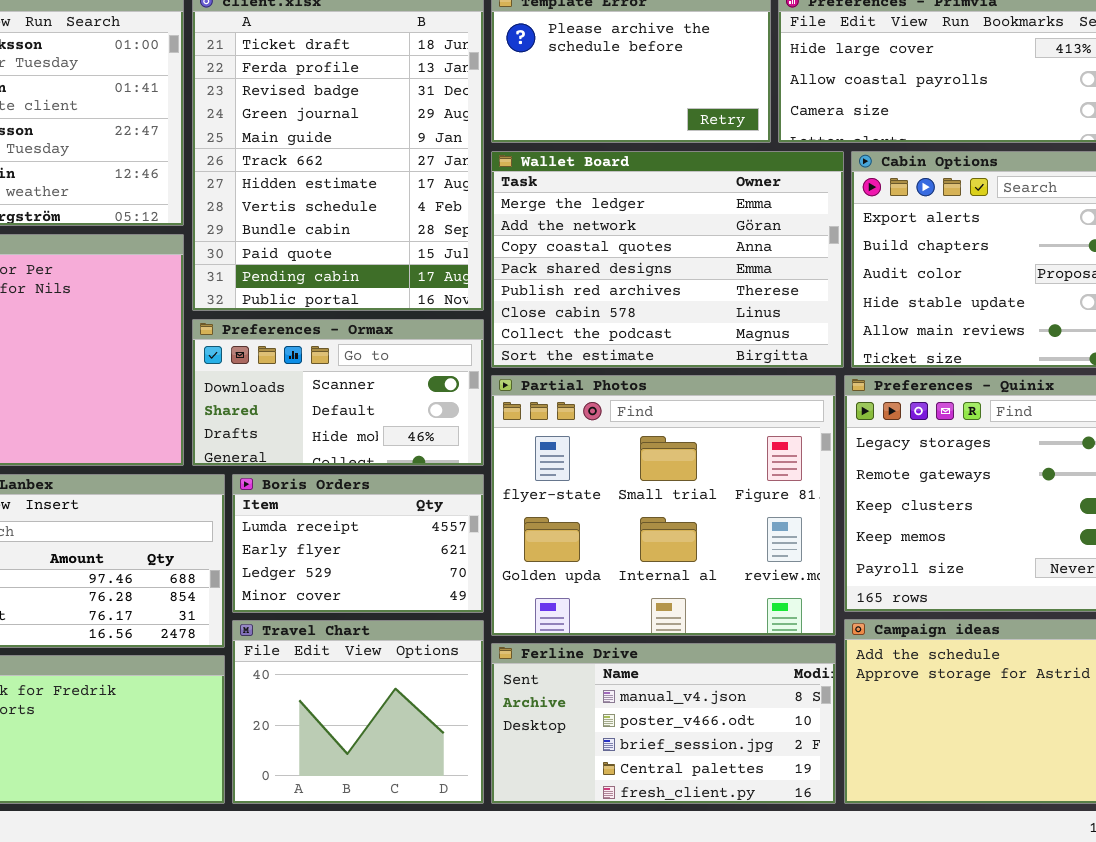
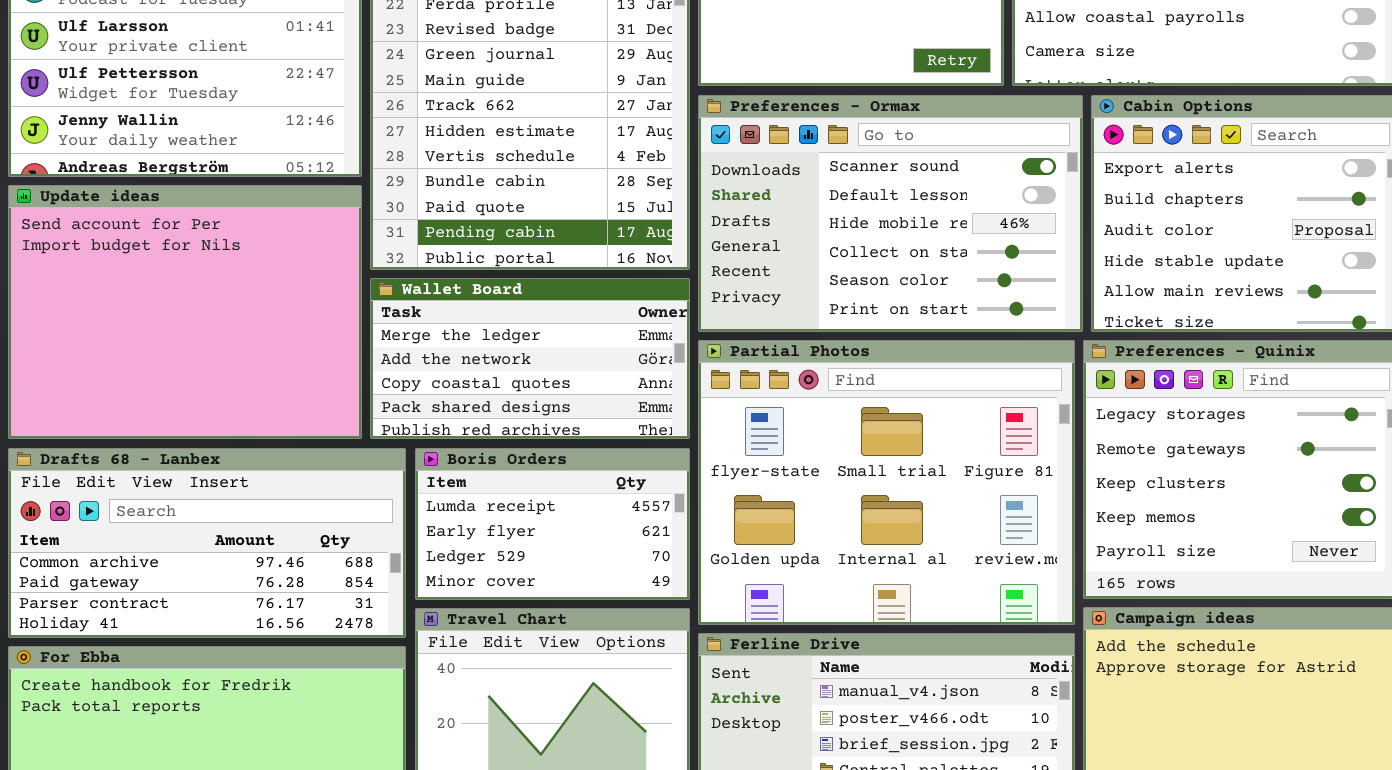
Wallet Board: [491,151,844,368] -> [370,278,690,439], moved, resized
Preferences - Ormax: [192,319,484,466] -> [698,95,1083,332], moved, resized

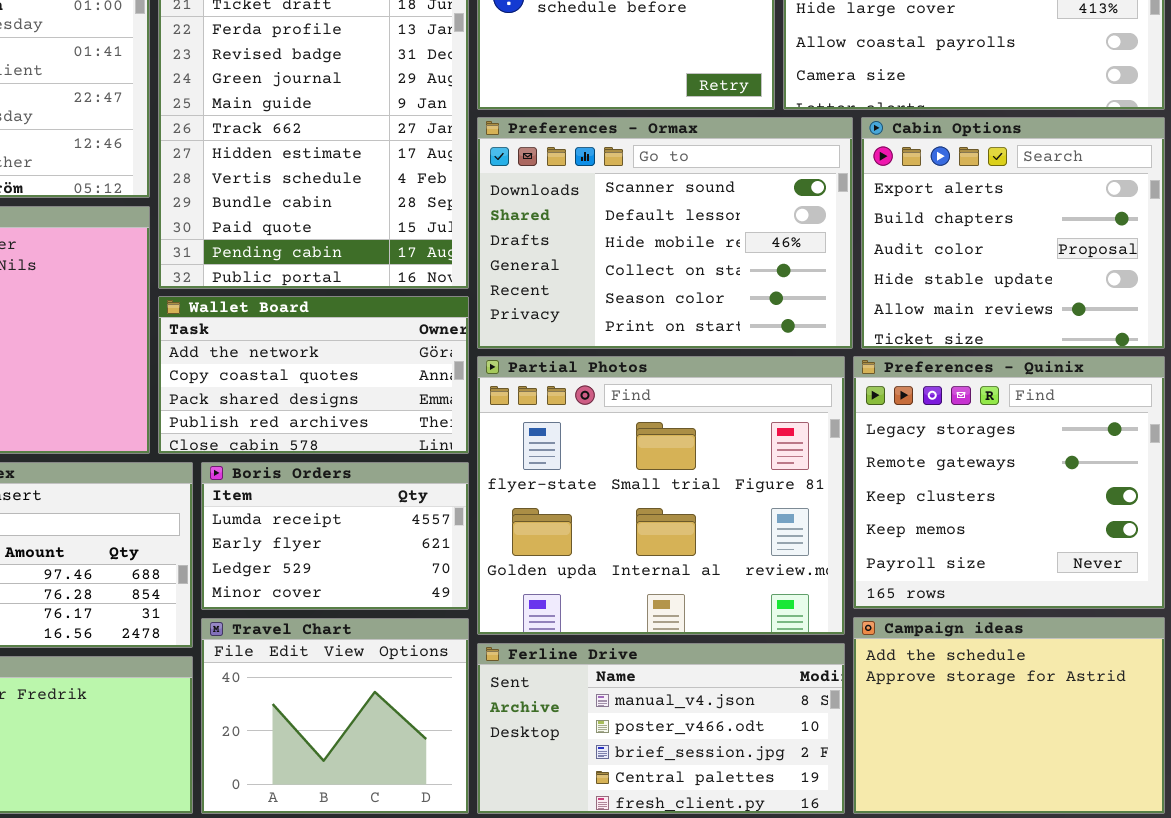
Wallet Board: [370,278,690,439] -> [158,296,469,454], scrolled down 1 row

